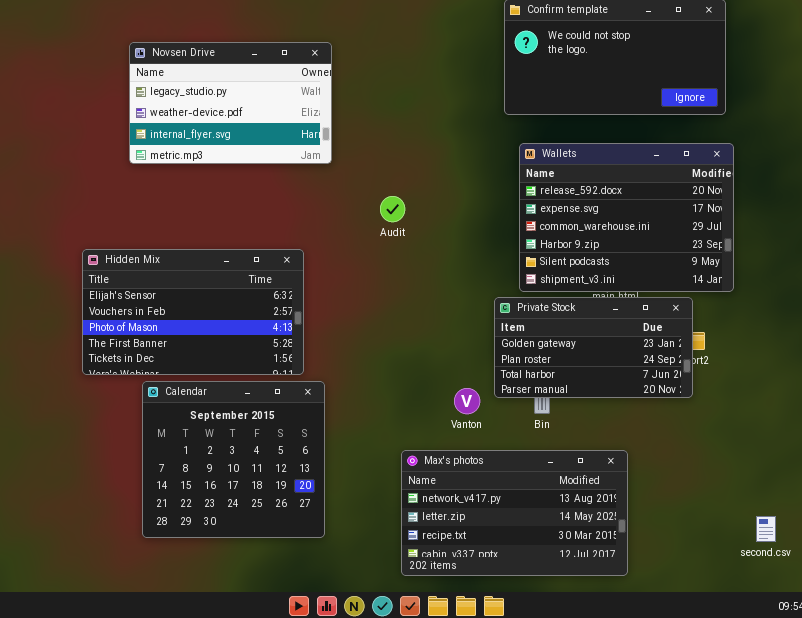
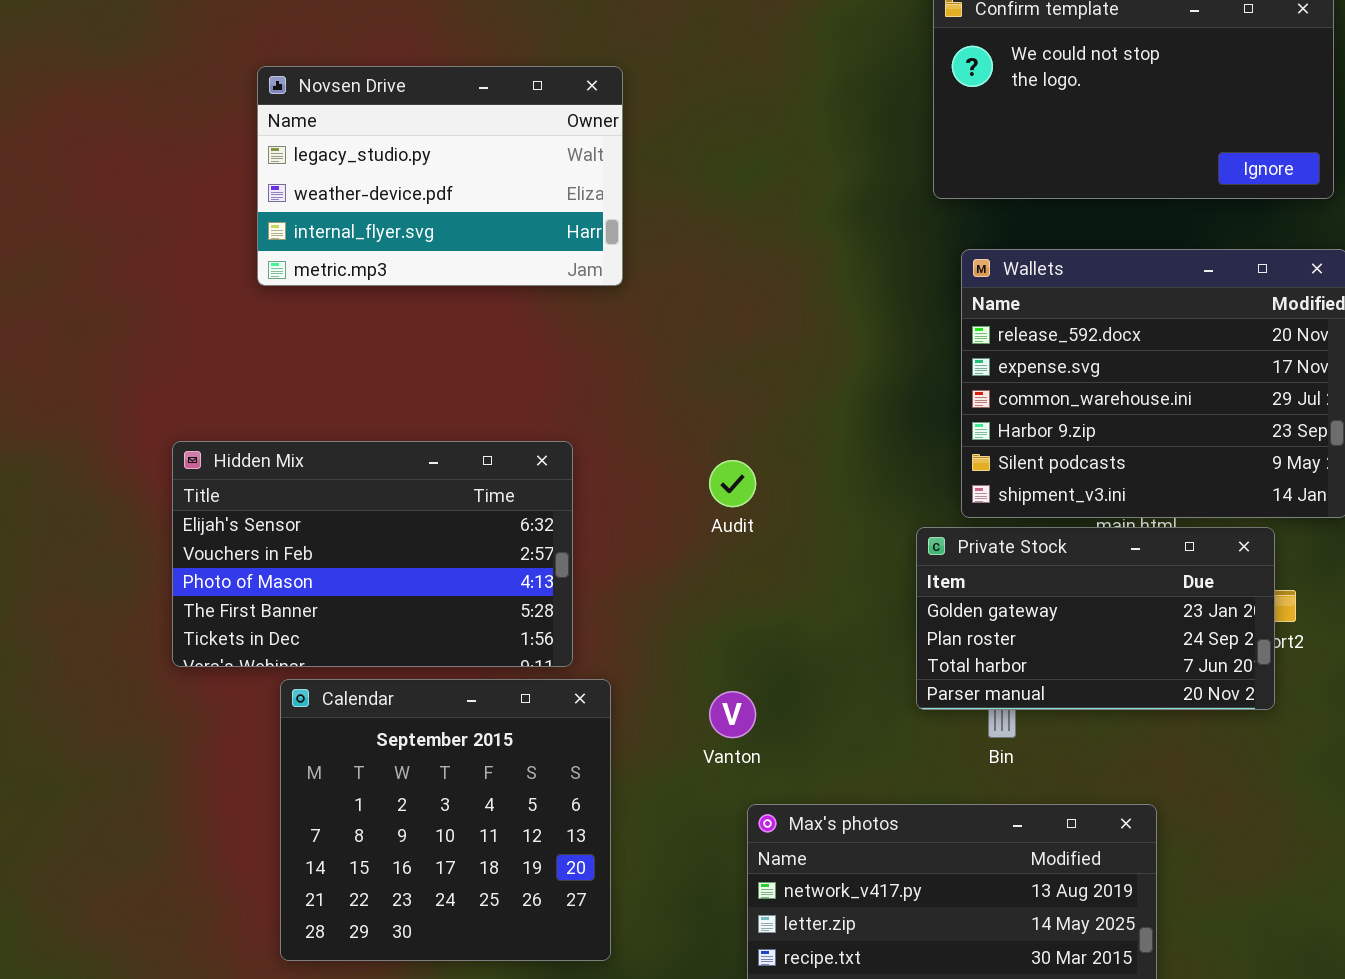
Audit: [380,196,405,222] -> [709,460,756,507], moved
Vanton: [454,388,480,414] -> [709,691,756,738], moved

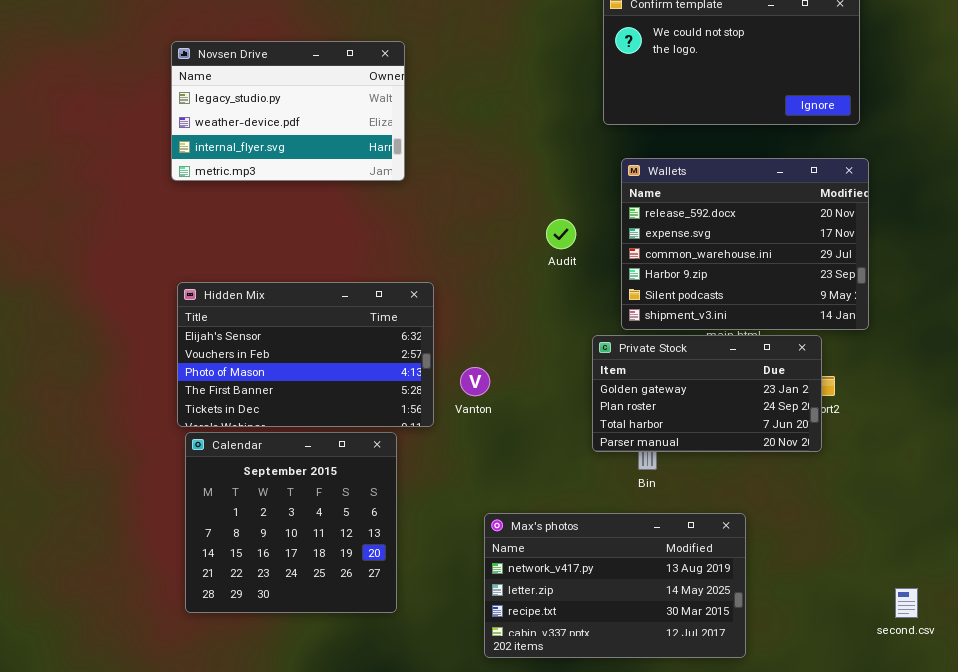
Hidden Mix: [172,441,573,667] -> [177,282,434,427], moved
Audit: [709,460,756,507] -> [546,219,576,249], moved
Vanton: [709,691,756,738] -> [460,367,490,396], moved

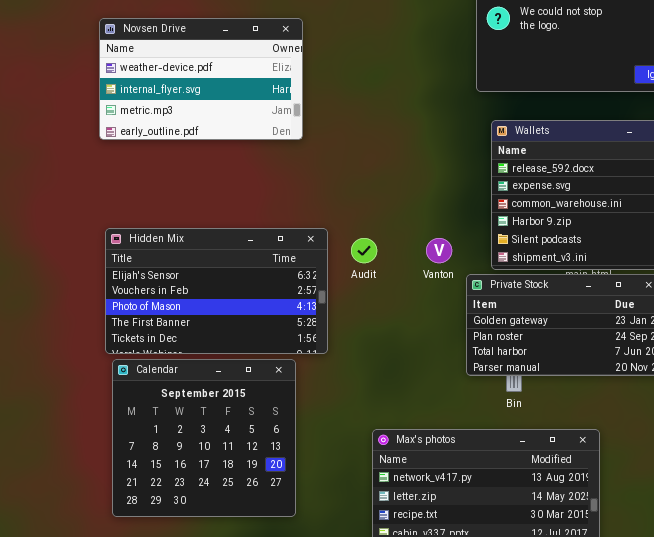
Novsen Drive: [171,41,405,181] -> [99,18,303,140], scrolled down 1 row
Audit: [546,219,576,249] -> [351,238,377,263], moved
Vanton: [460,367,490,396] -> [426,238,452,263], moved

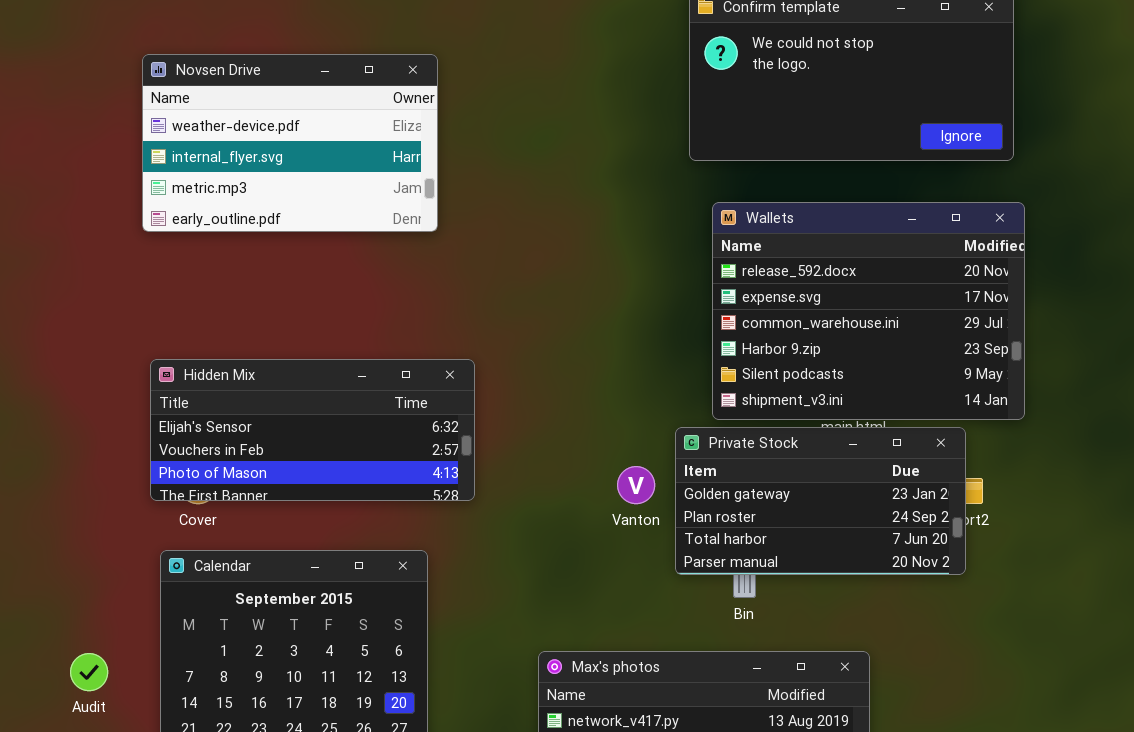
Hidden Mix: [105,228,328,354] -> [150,359,475,501], resized
Audit: [351,238,377,263] -> [70,653,108,691], moved
Vanton: [426,238,452,263] -> [617,466,655,504], moved

